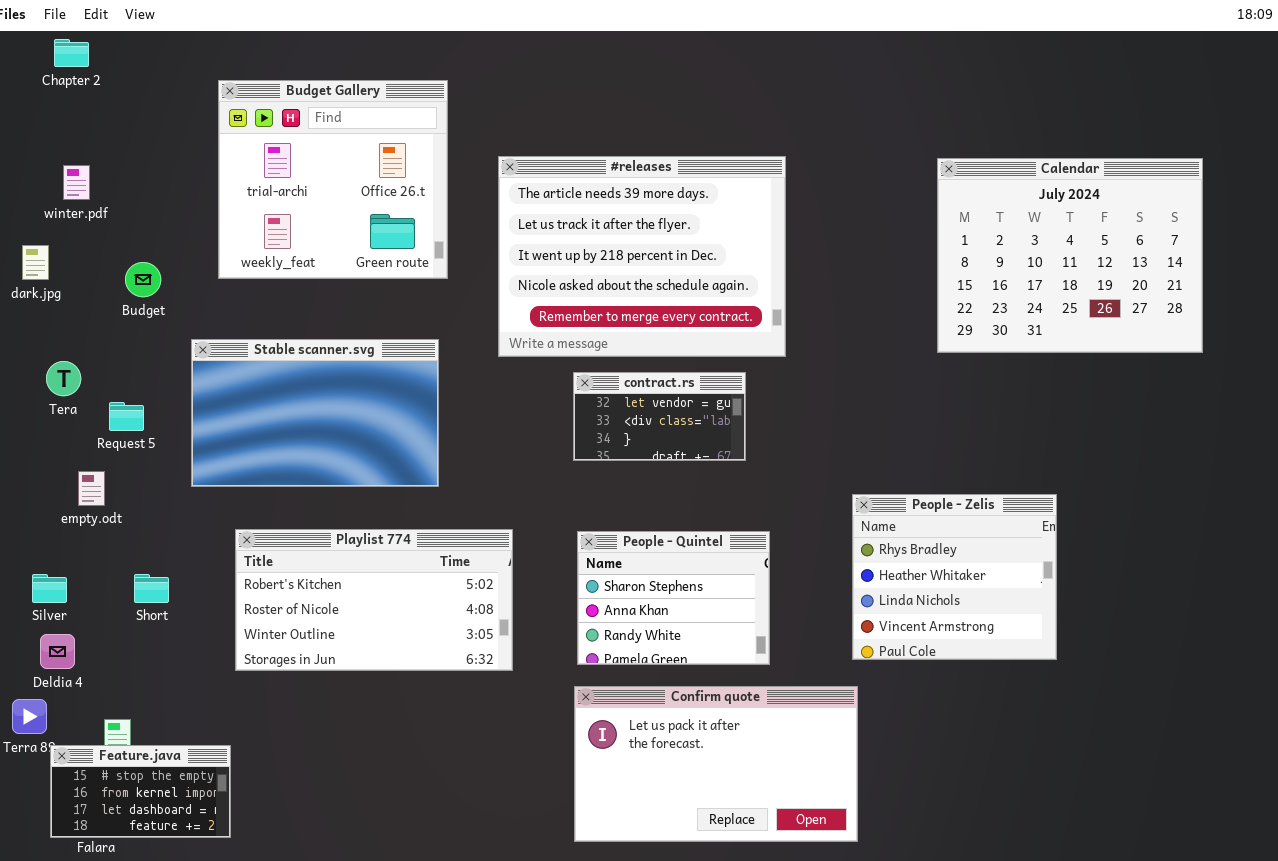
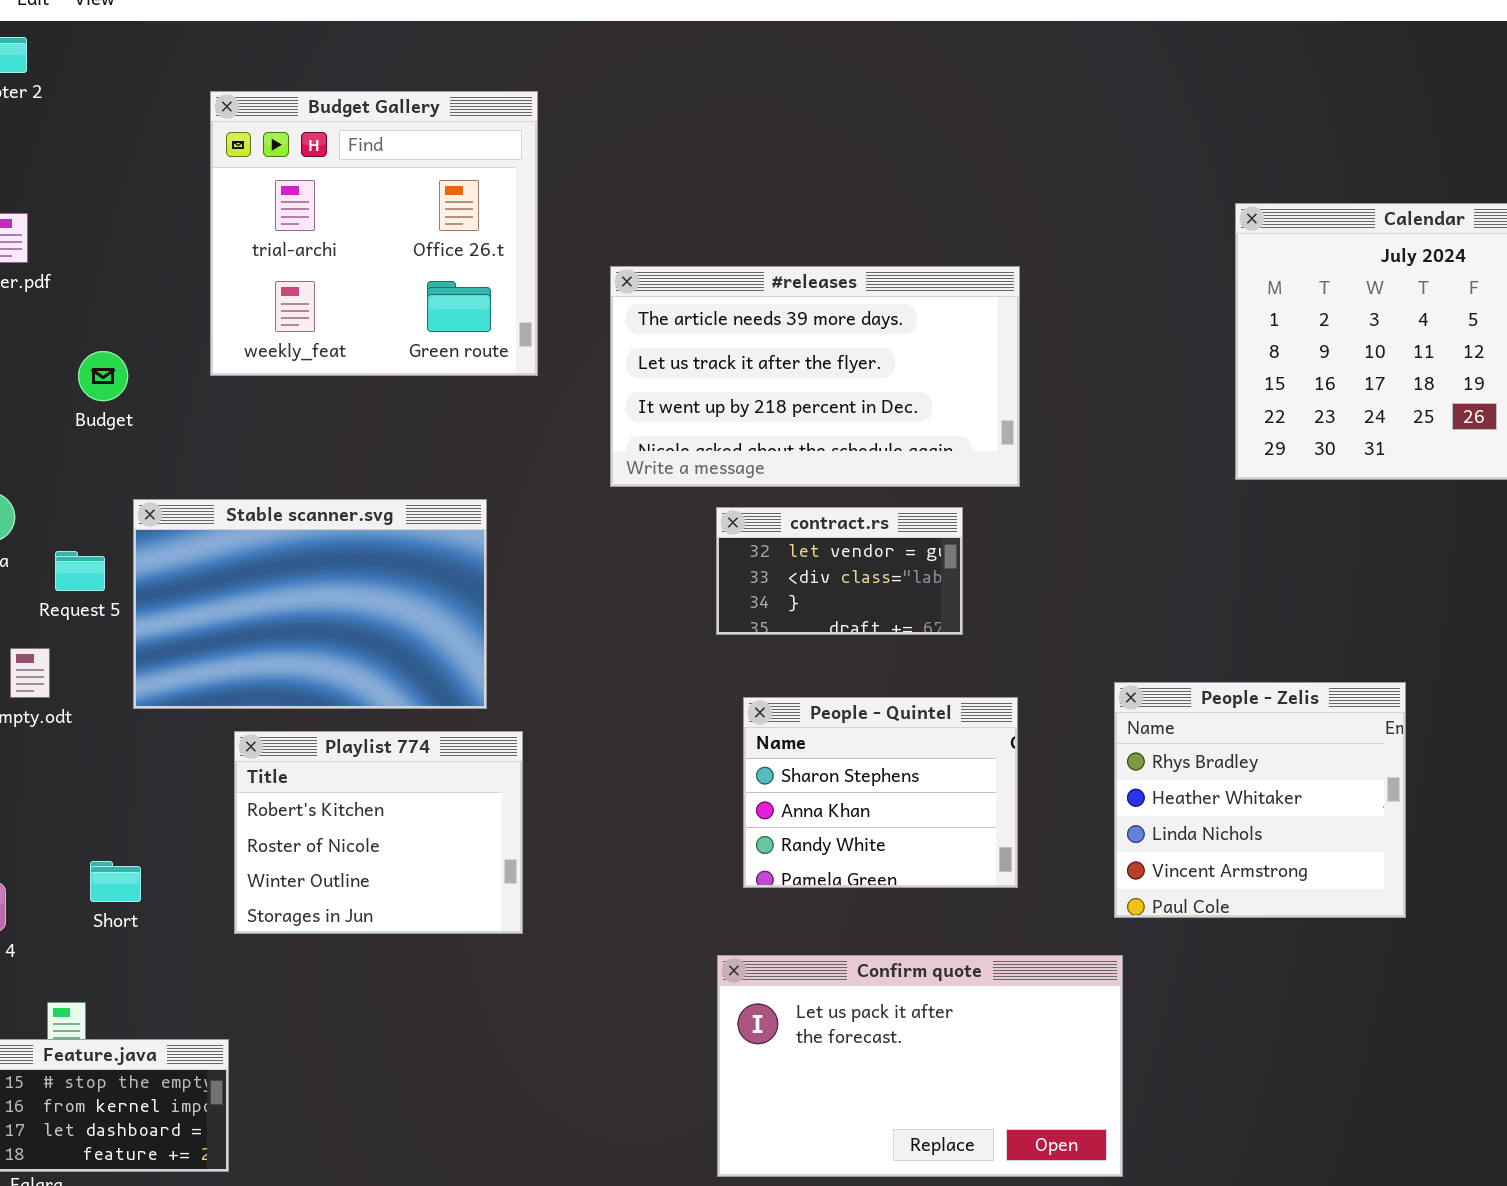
#releases: [498,156,786,357] -> [610,266,1020,487], resized
Stable scanner.svg: [191,339,439,487] -> [133,499,487,709], moved
Playlist 774: [235,529,513,671] -> [234,731,523,934], resized
People - Quintel: [577,531,770,665] -> [743,697,1018,888], moved
Short: [134,574,169,603] -> [90,861,141,902], moved

